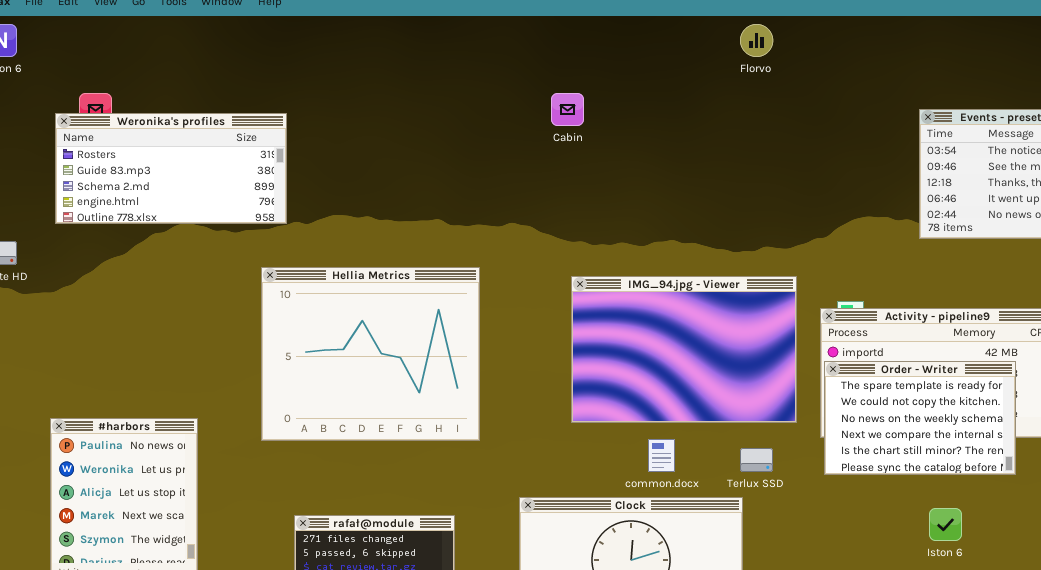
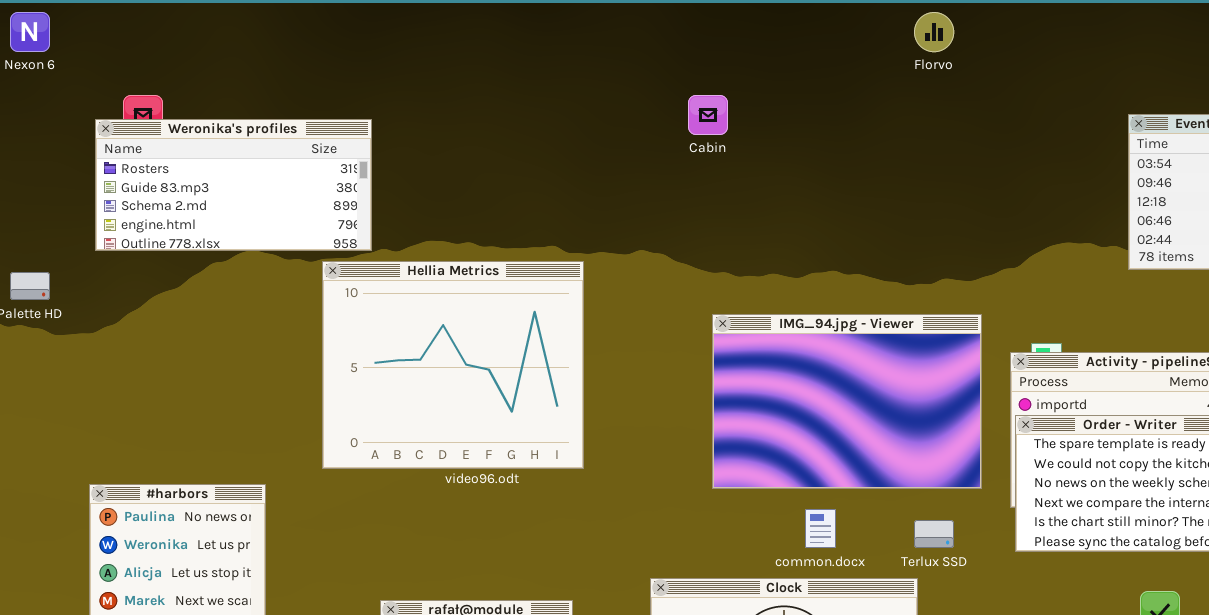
Hellia Metrics: [261,267,480,441] -> [322,261,584,469], moved

